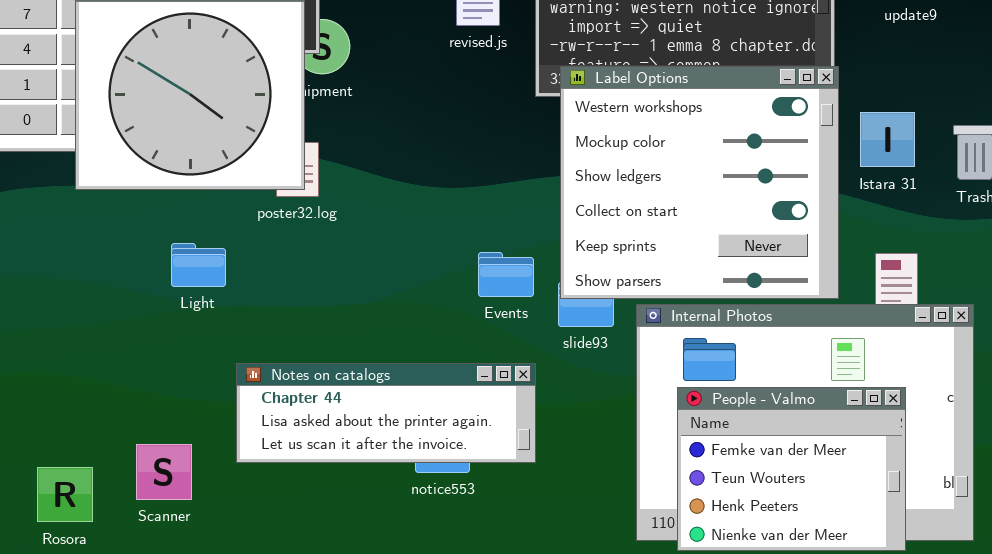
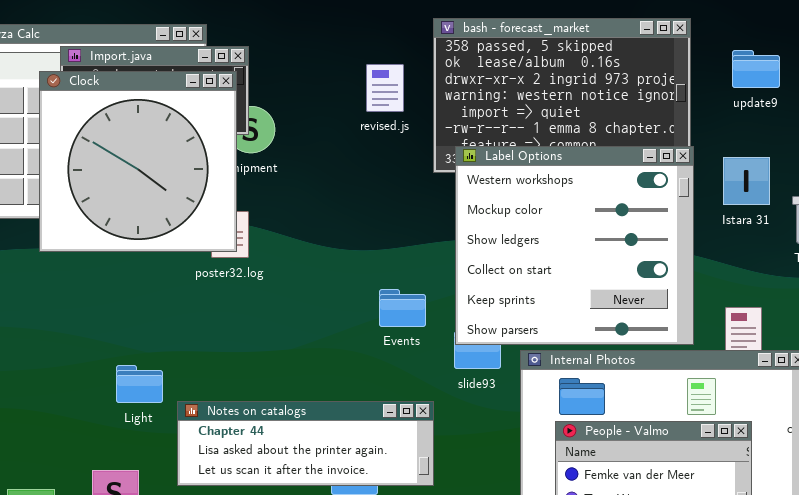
Istara 31: [860,112,915,167] -> [723,157,770,205], moved
Light: [171,243,226,287] -> [116,365,163,403], moved
Events: [478,252,534,297] -> [379,289,426,327], moved

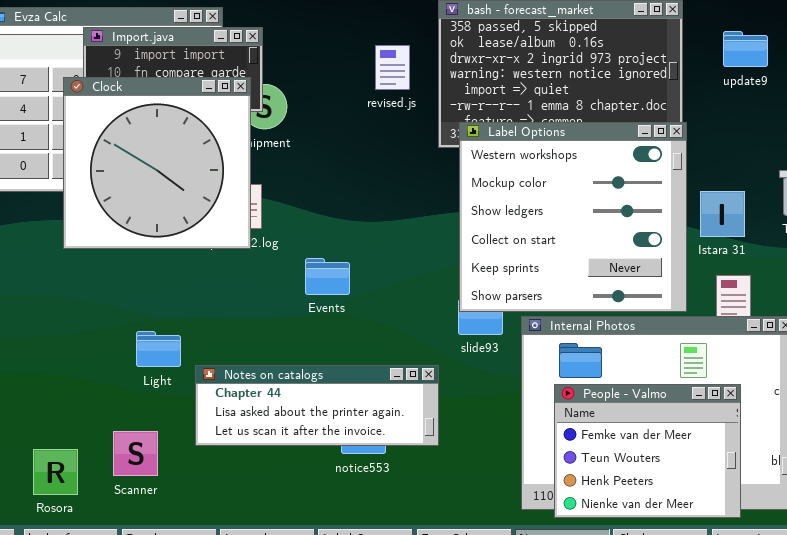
Clock: [39,71,237,252] -> [63,77,251,249], moved
Istara 31: [723,157,770,205] -> [700,191,745,237], moved
Events: [379,289,426,327] -> [305,258,350,295], moved

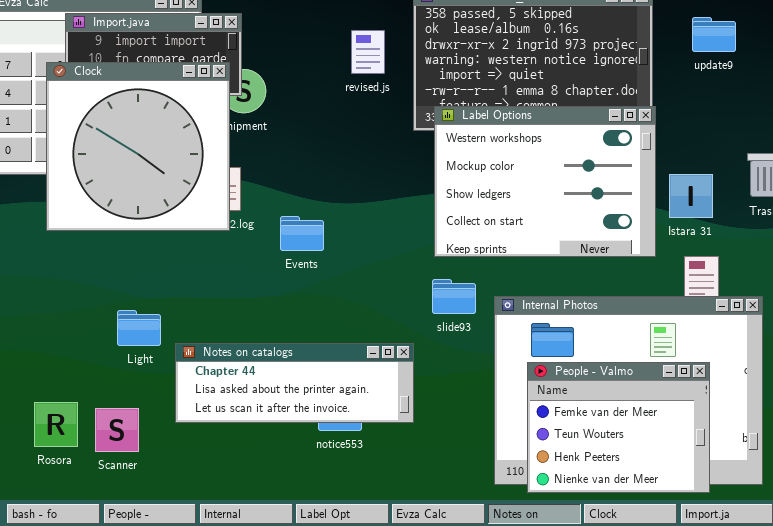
Label Options: [459,122,687,312] -> [434,106,656,257], resized
Events: [305,258,350,295] -> [280,216,324,251], moved
Rosora: [33,449,78,495] -> [34,402,78,447], moved

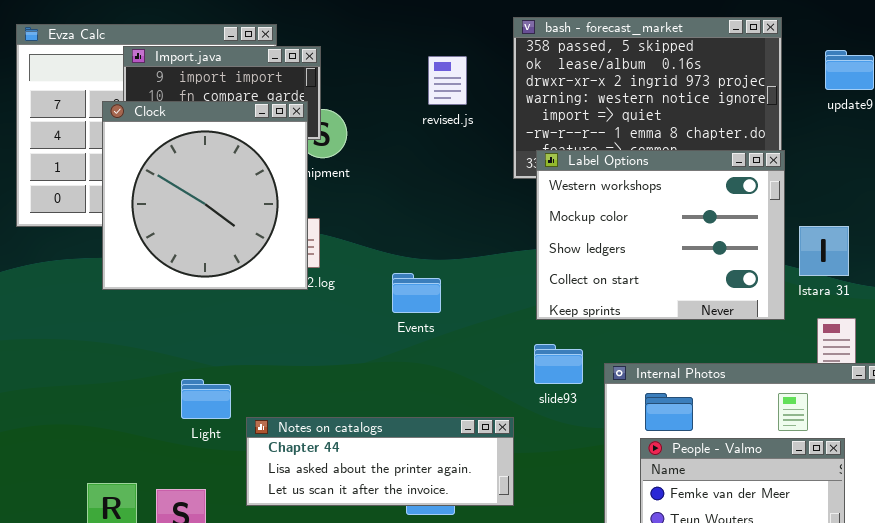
revised.js: [351,30,385,74] -> [428,56,467,105], moved
Events: [280,216,324,251] -> [392,273,441,313], moved

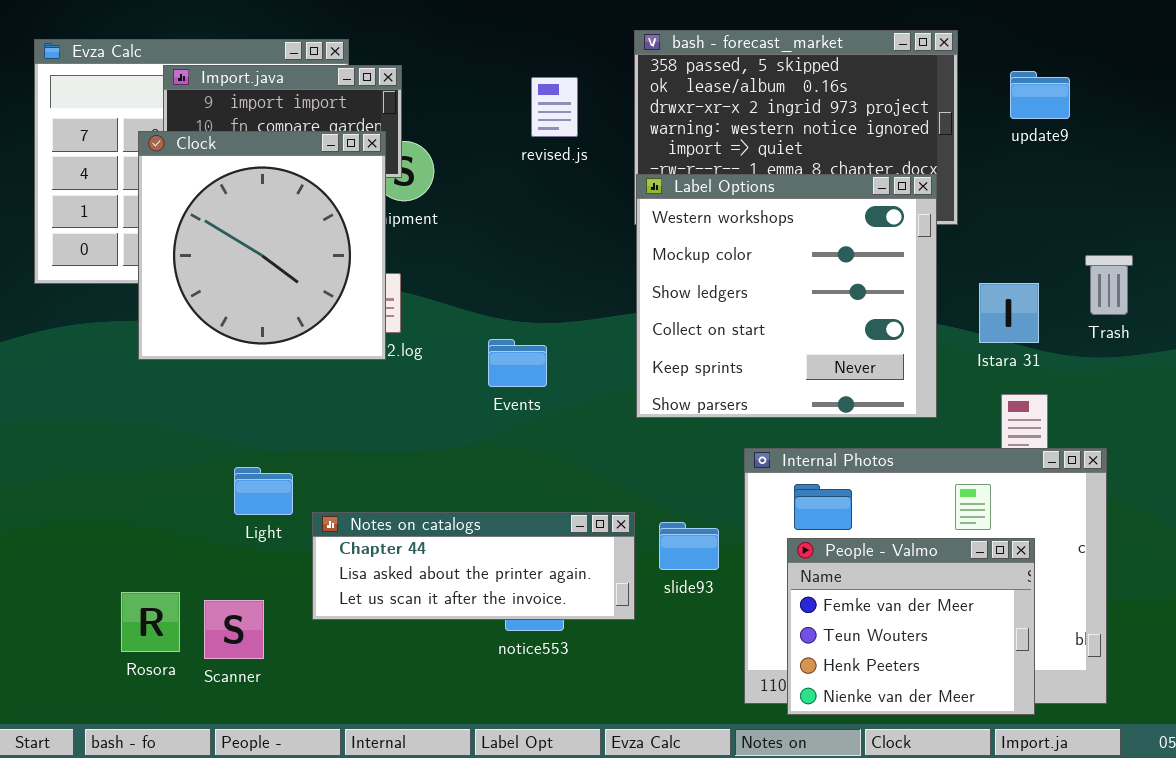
Label Options: [536,150,785,320] -> [636,174,937,418], moved, resized
slide93: [534,344,583,384] -> [659,522,719,570], moved

